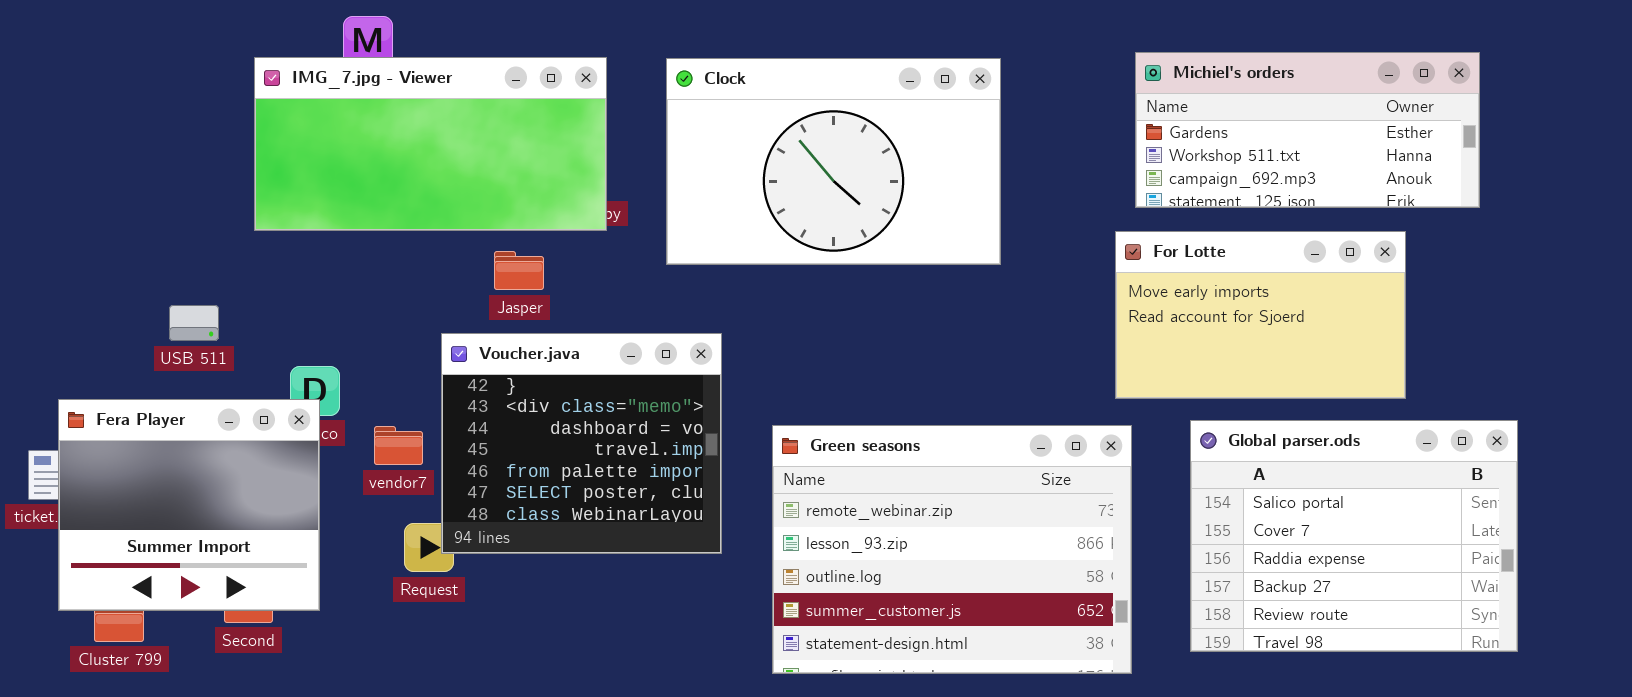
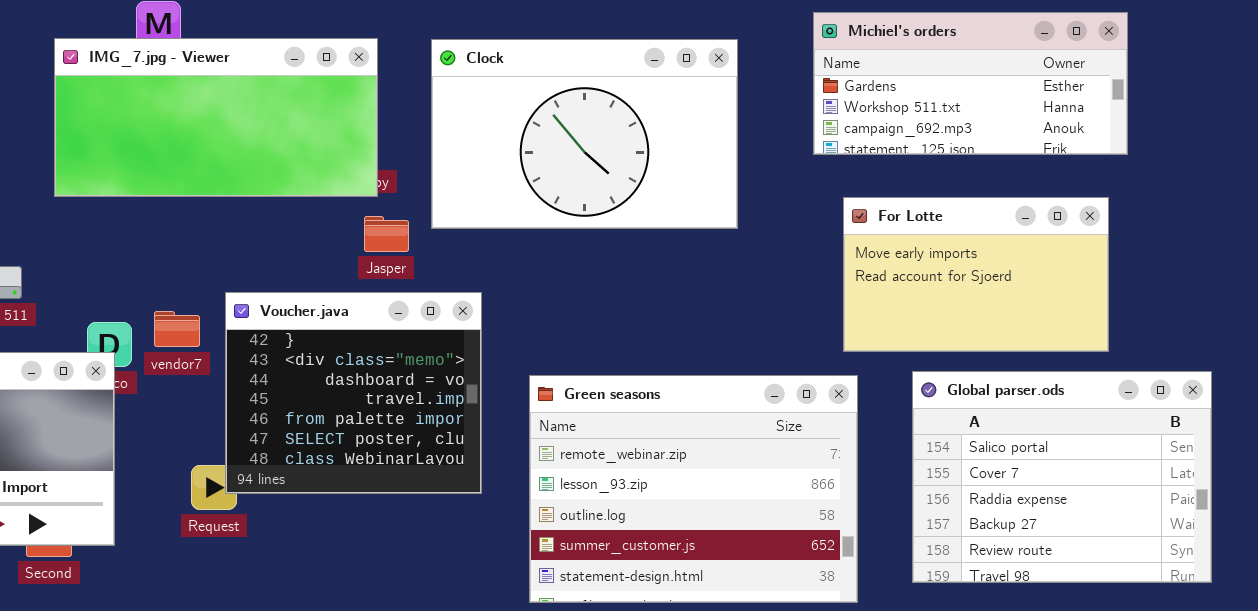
Michiel's orders: [1135,52,1480,208] -> [813,12,1128,155], moved
Jasper: [494,251,544,290] -> [364,216,409,252], moved
vendor7: [374,426,423,465] -> [154,311,200,347], moved

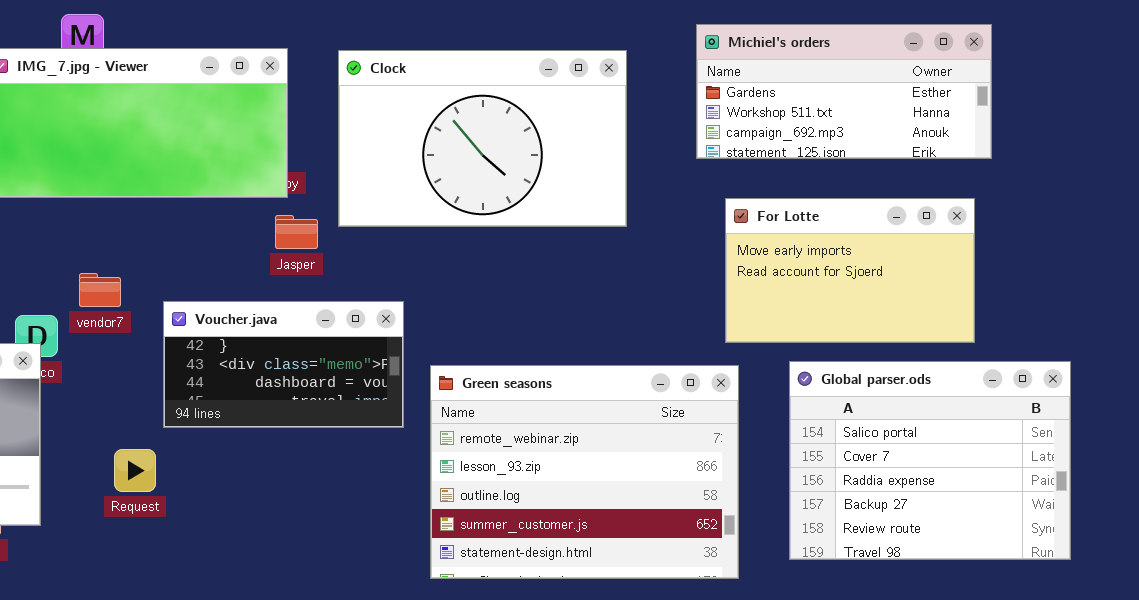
Voucher.java: [225,292,482,494] -> [163,301,404,428], moved, resized
vendor7: [154,311,200,347] -> [79,273,121,307], moved

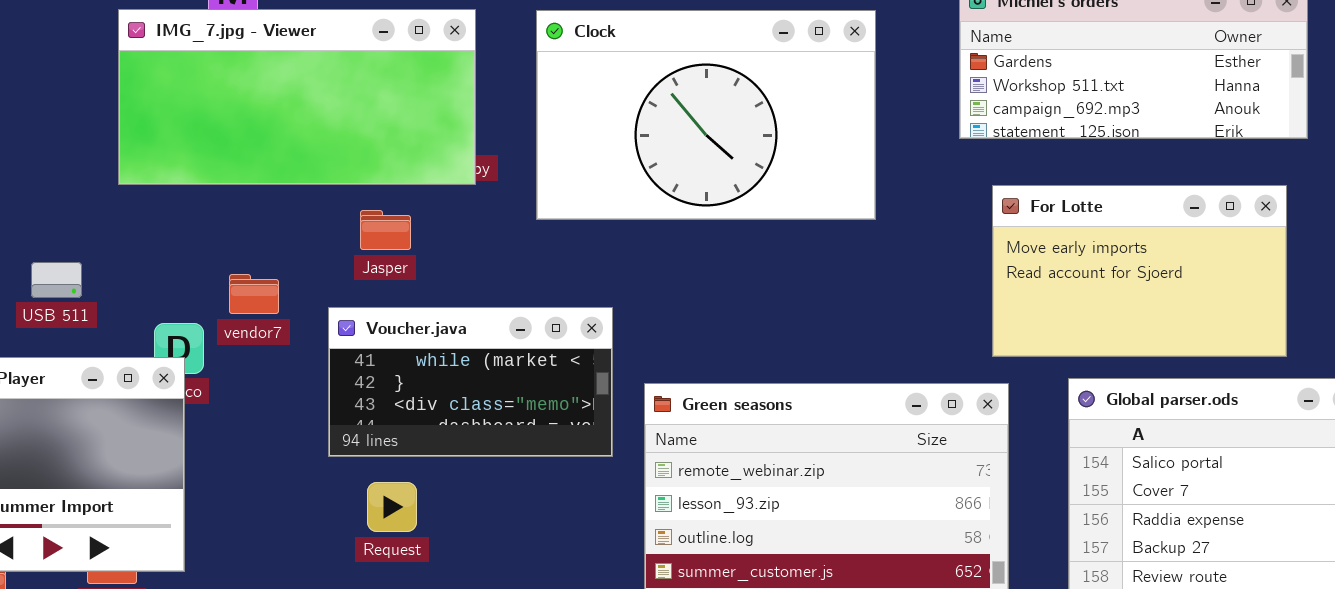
Jasper: [275,215,318,249] -> [360,210,411,250], moved
Voucher.java: [163,301,404,428] -> [328,307,613,457], scrolled up 1 row
Request: [114,449,156,492] -> [367,482,417,532], moved

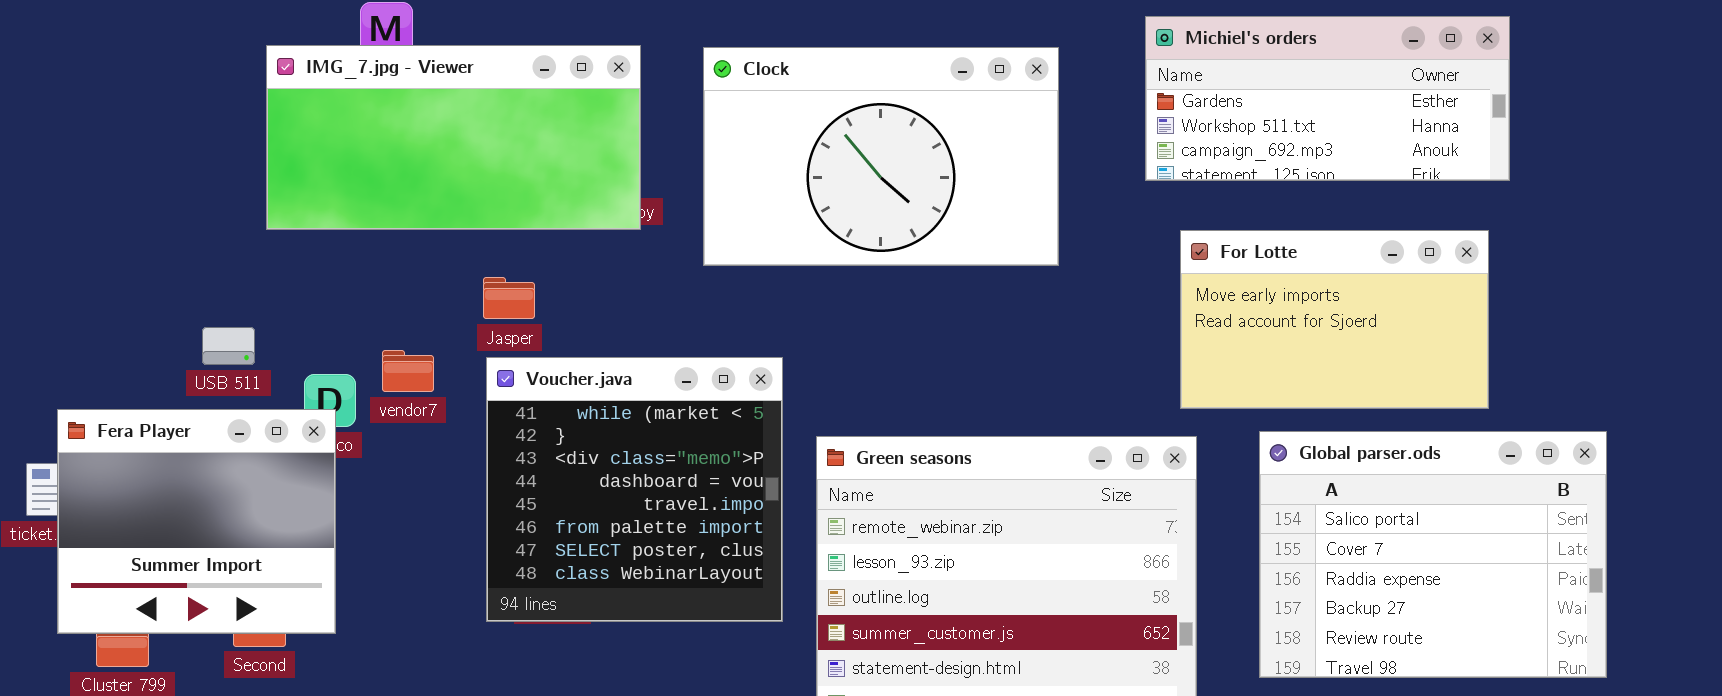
Jasper: [360,210,411,250] -> [483,277,535,319], moved
USB 511: [31,262,82,298] -> [202,327,255,365], moved
vendor7: [229,274,279,314] -> [382,350,434,392], moved
Voucher.java: [328,307,613,457] -> [486,357,783,622], resized

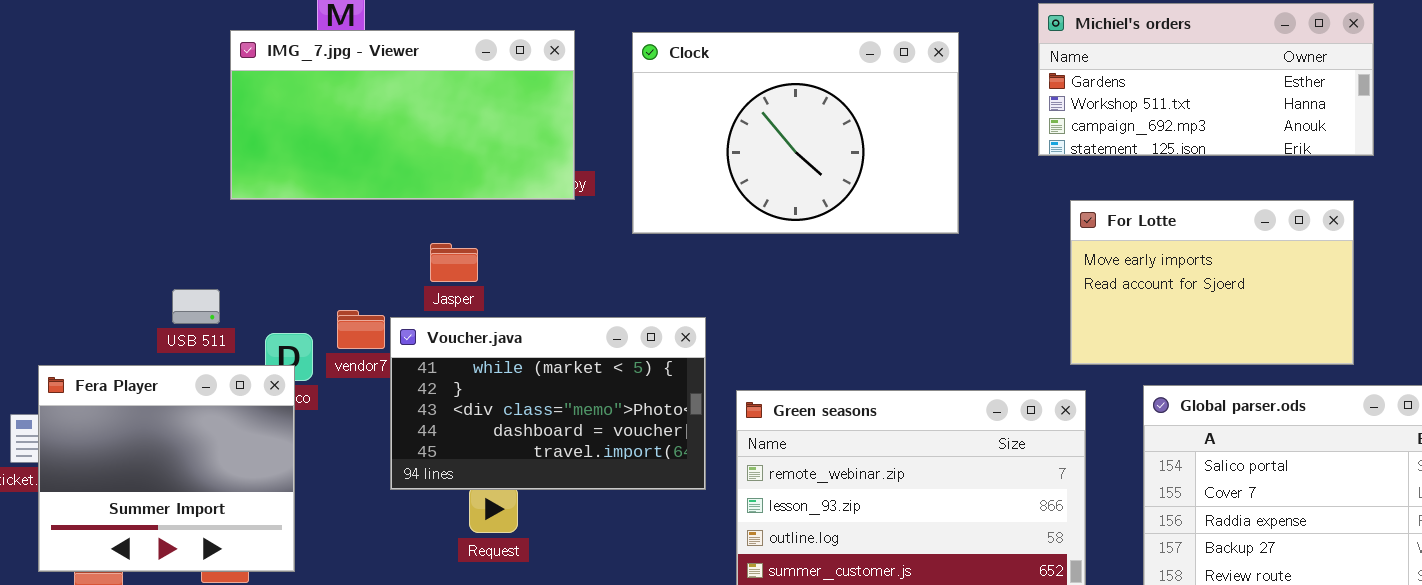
Voucher.java: [486,357,783,622] -> [390,317,706,490], resized

